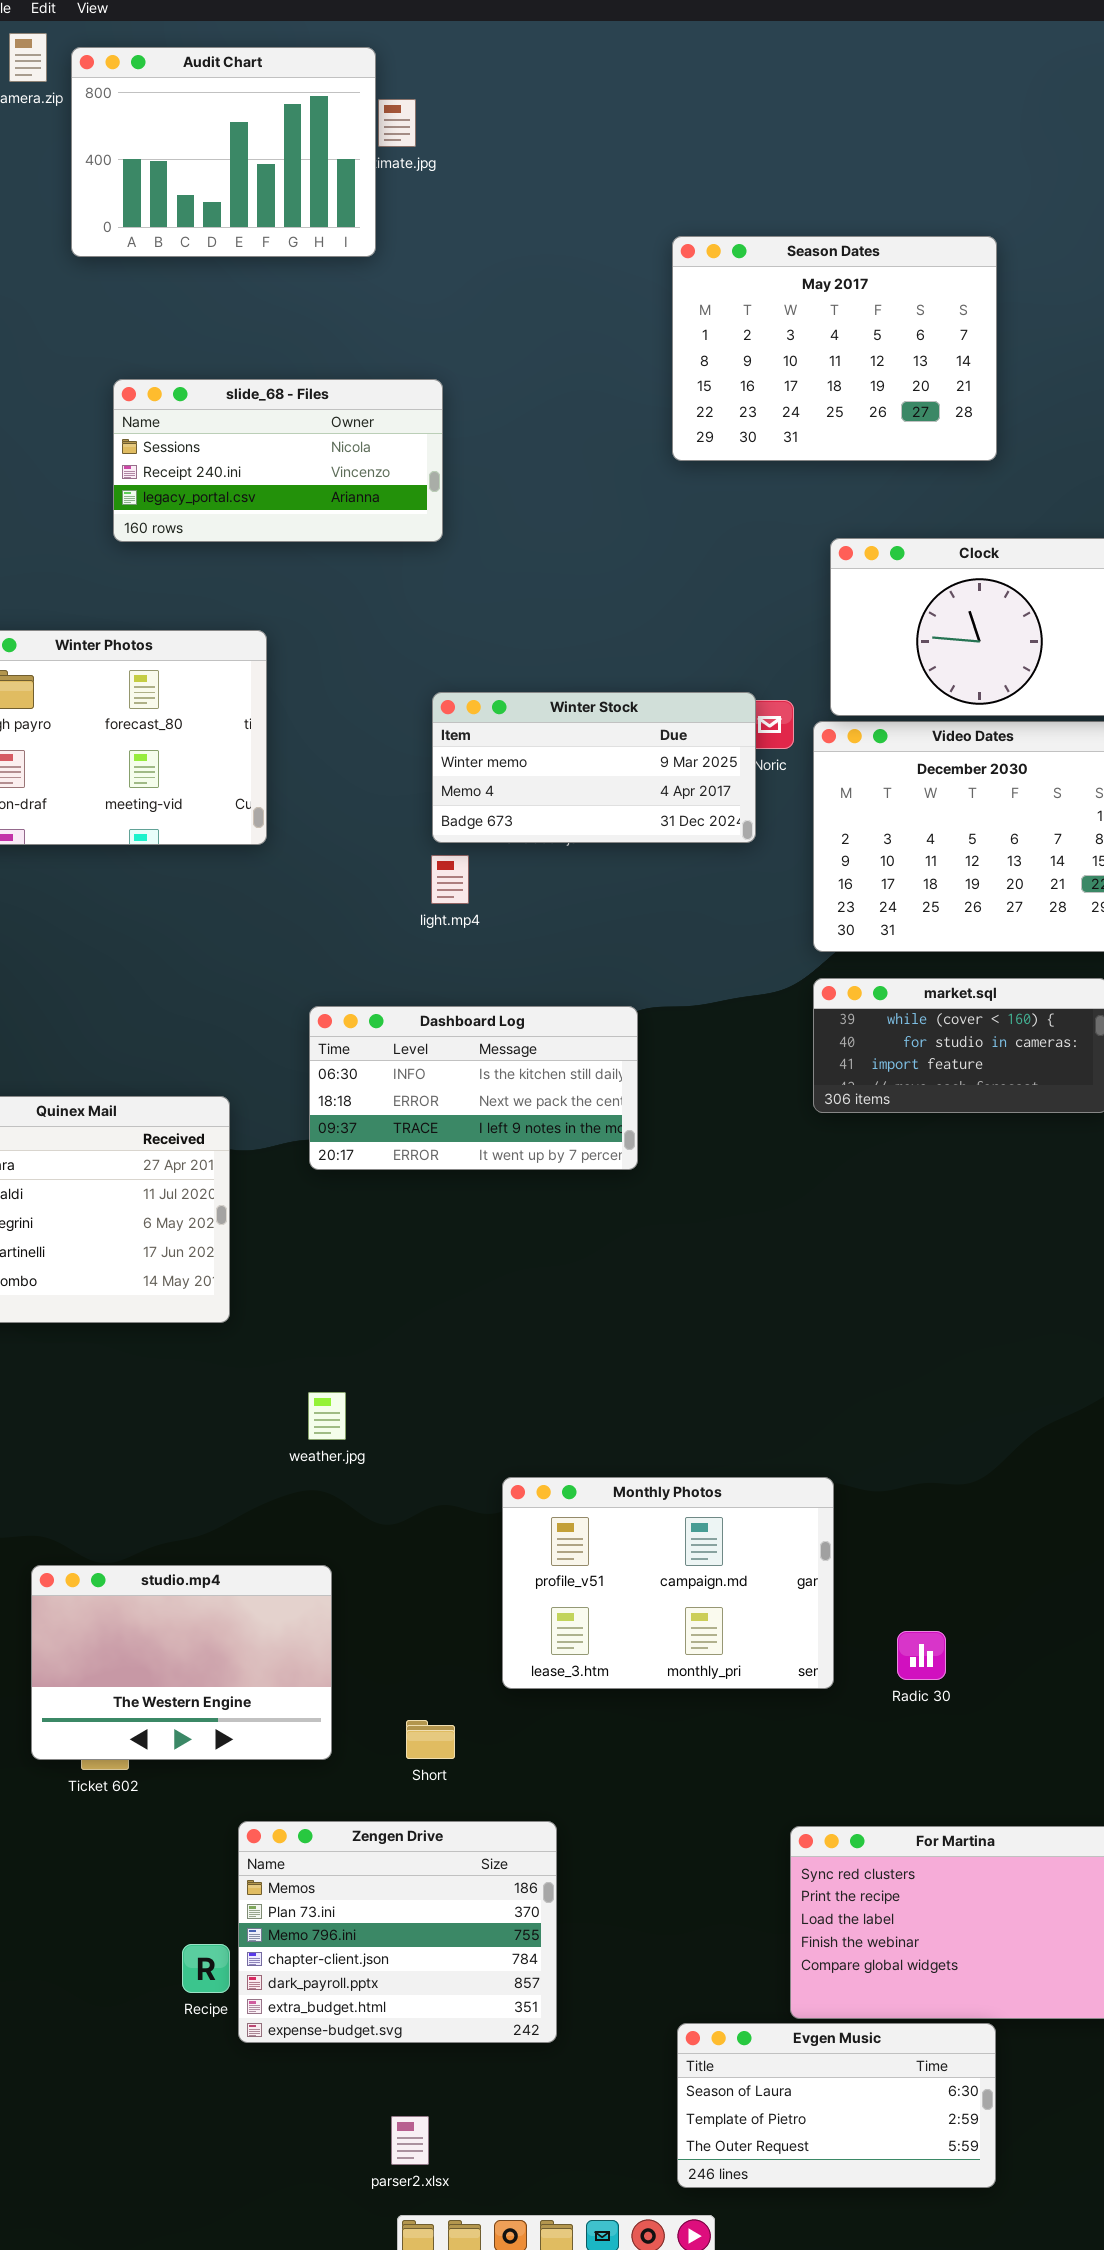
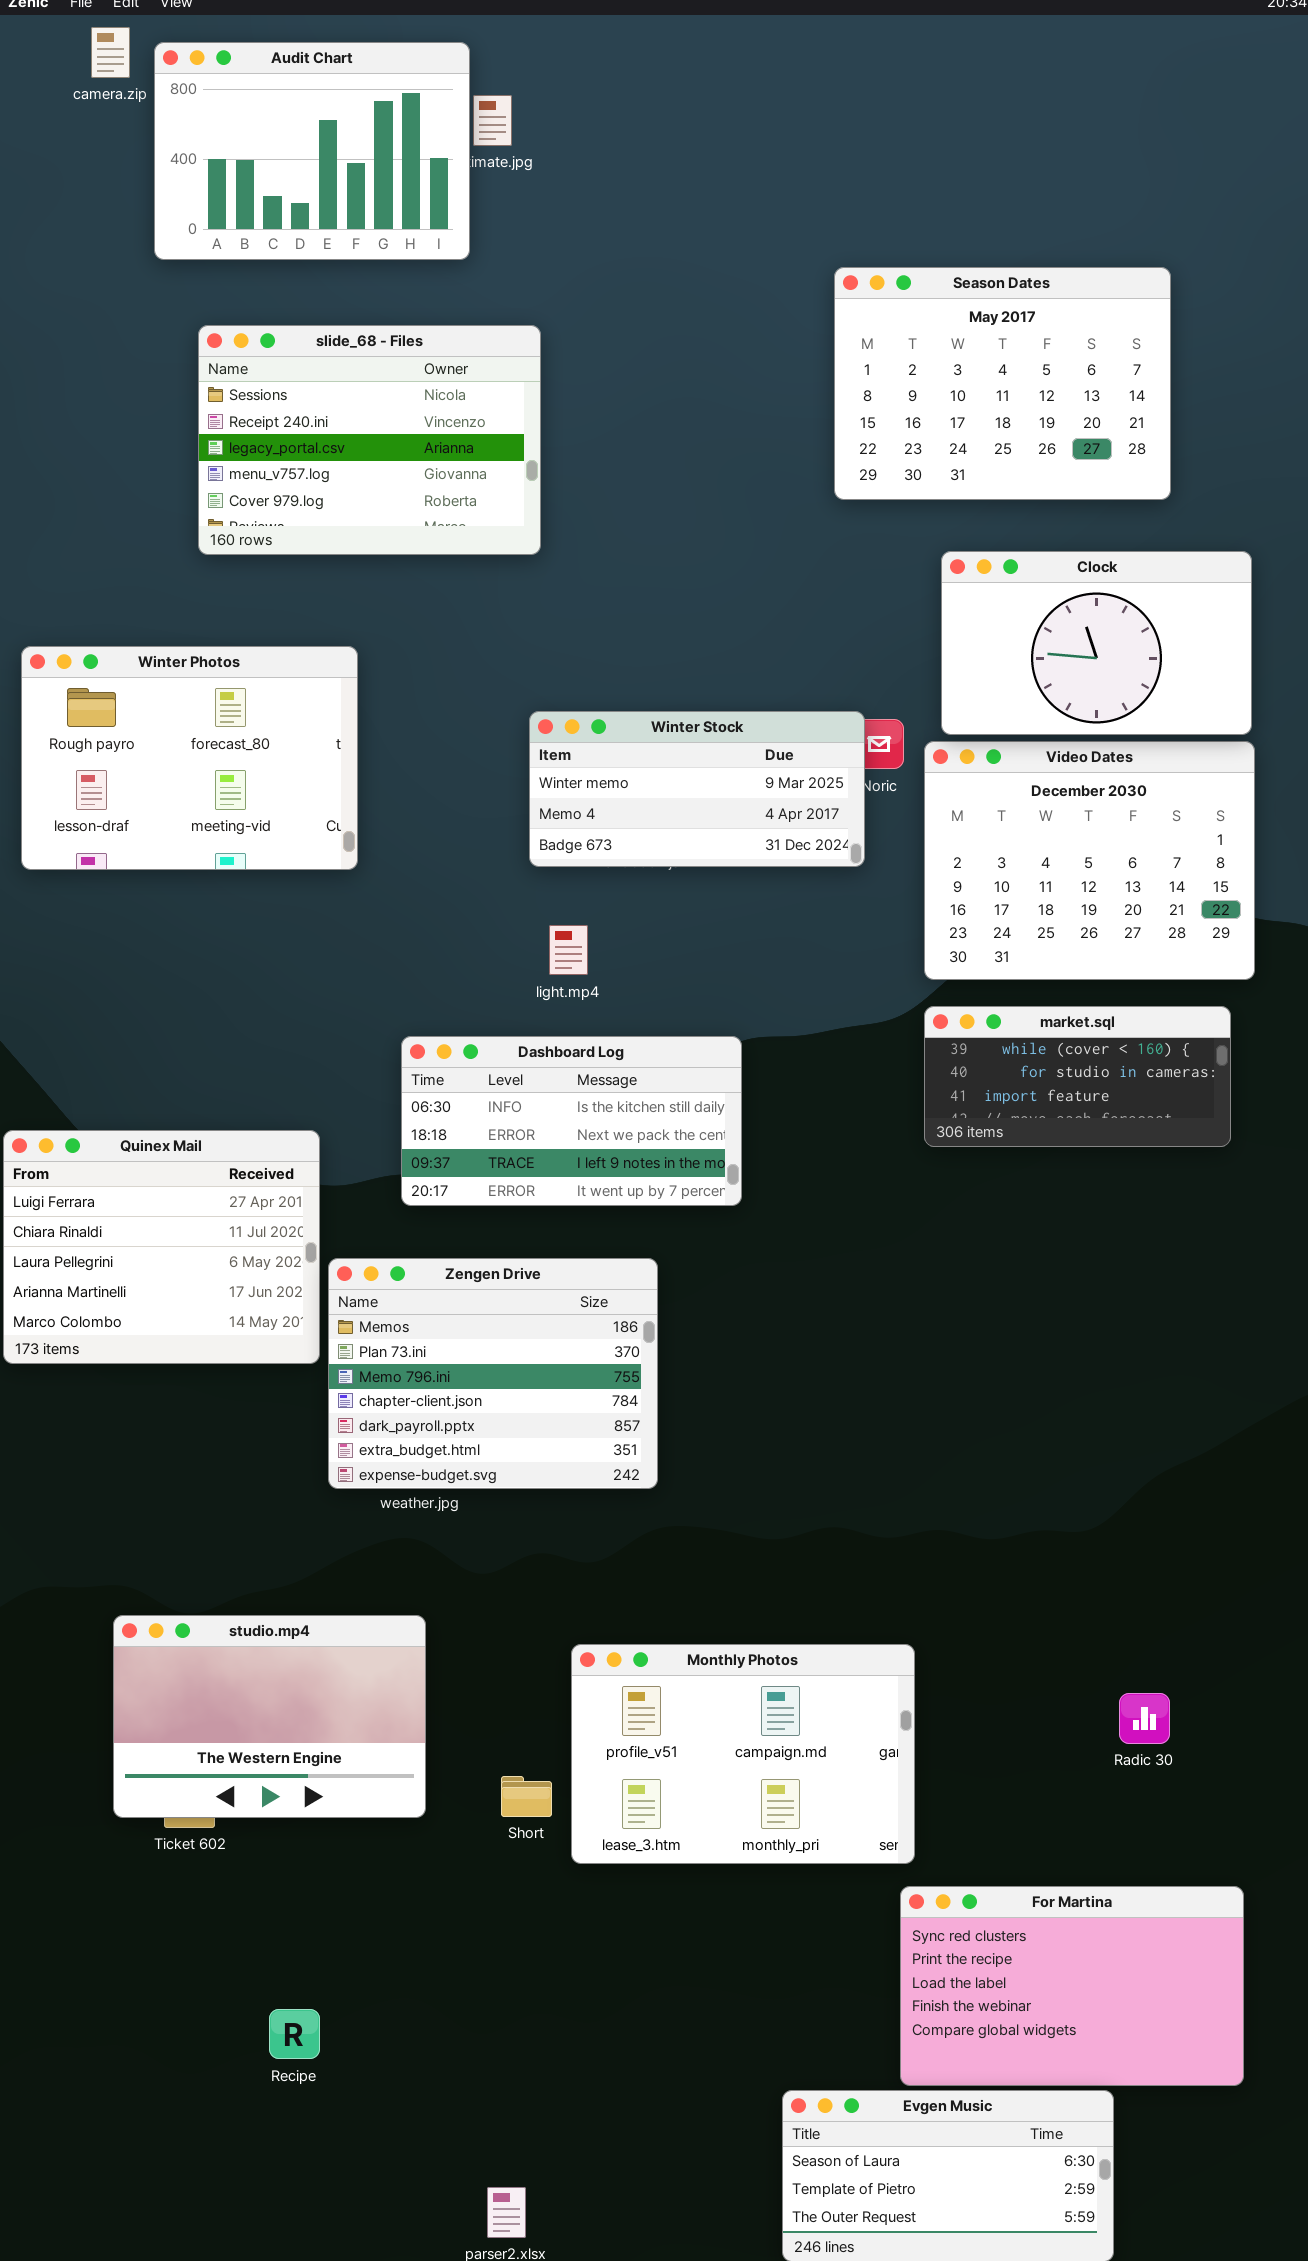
Season Dates: [672,236,997,461] -> [834,267,1171,500], moved
slide_68 - Files: [113,379,443,542] -> [198,325,541,555], resized
light.mp4: [431,855,469,904] -> [549,925,588,975], moved
Monthly Photos: [502,1477,834,1689] -> [571,1644,915,1864], moved
Radic 30: [897,1631,946,1680] -> [1119,1693,1170,1744], moved
Zengen Drive: [238,1821,557,2043] -> [328,1258,658,1489], moved

